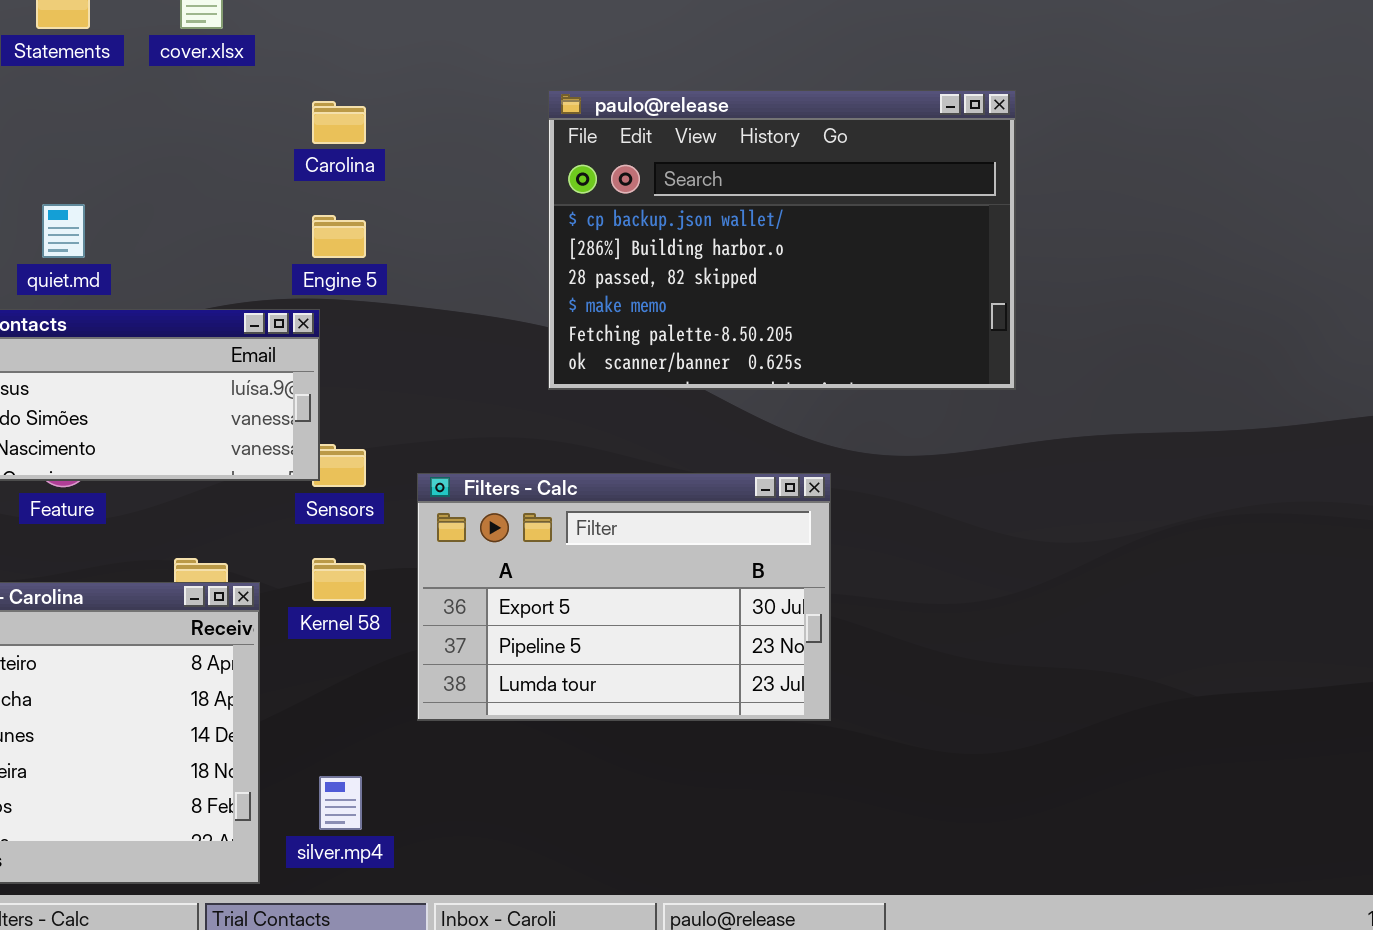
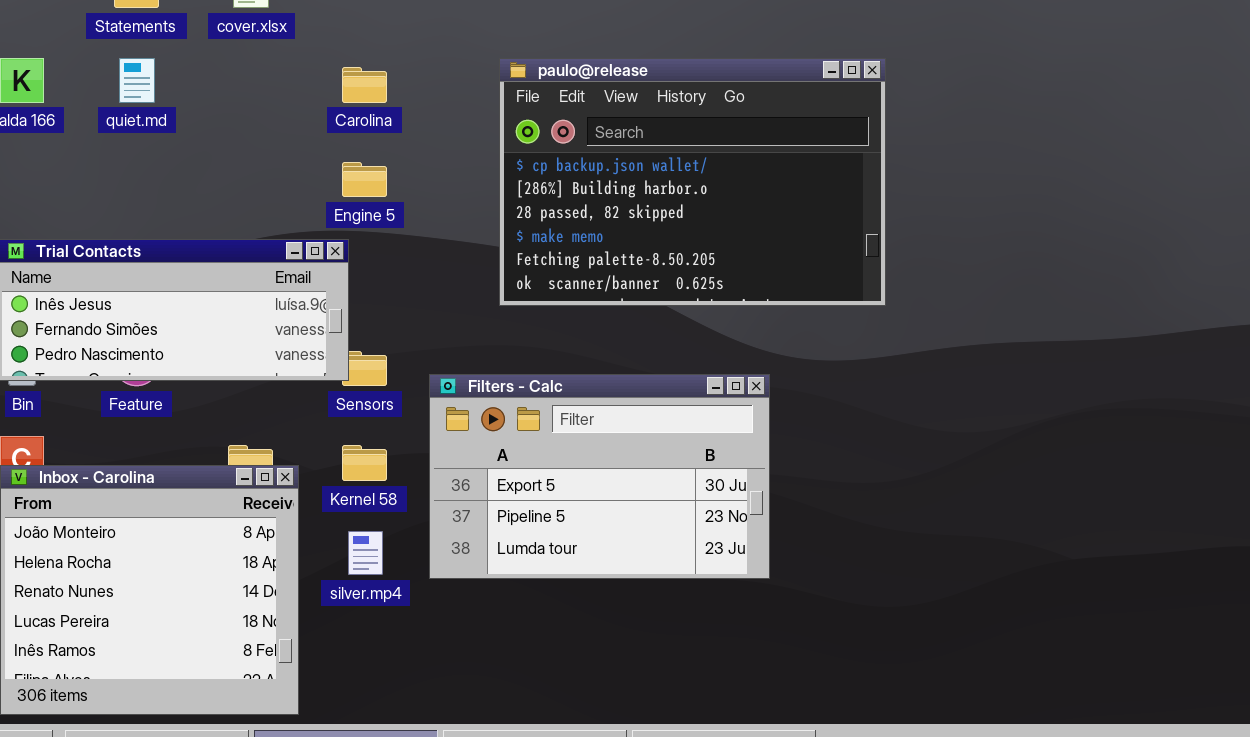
paulo@release: [548,90,1016,390] -> [499,58,886,306], moved
quiet.md: [42,204,85,258] -> [119,58,155,103], moved
silver.mp4: [319,776,362,830] -> [348,531,383,575], moved

